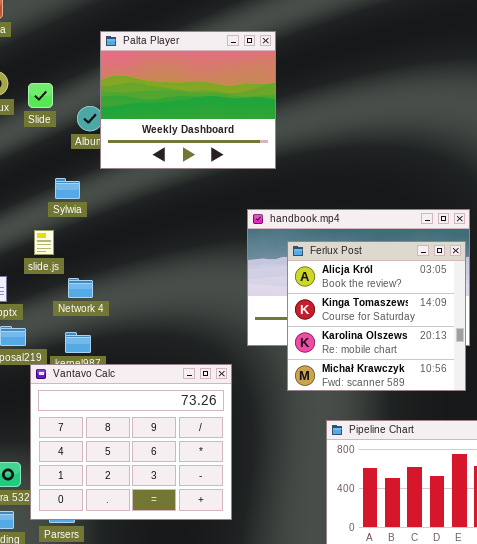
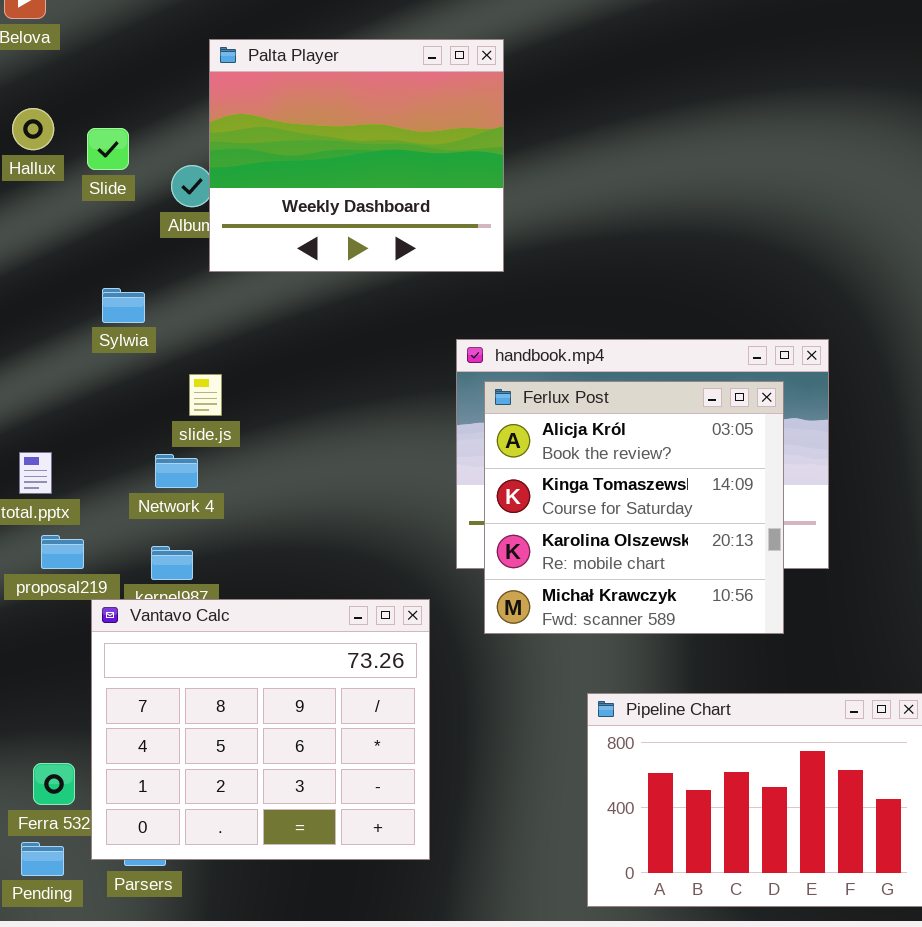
Sylwia: [55,178,80,199] -> [102,288,145,323], moved
slide.js: [34,230,54,255] -> [189,374,222,416], moved
Ferlux Post: [287,241,466,391] -> [484,381,784,634], moved

